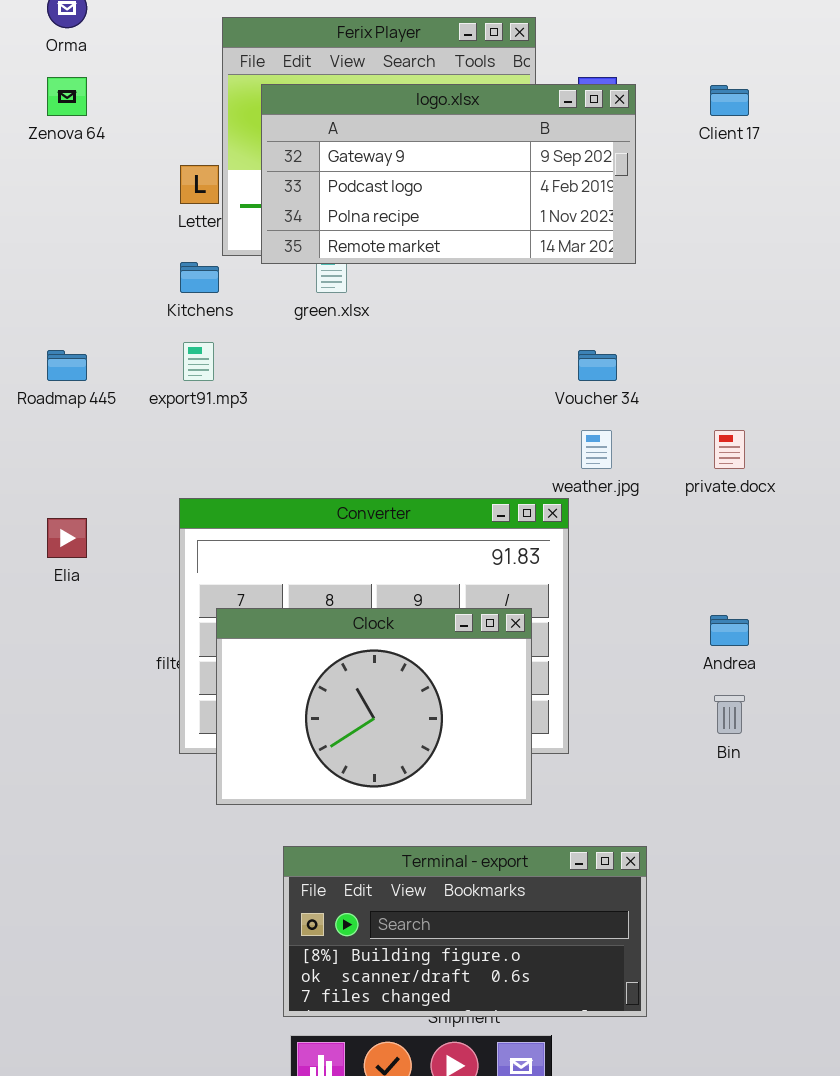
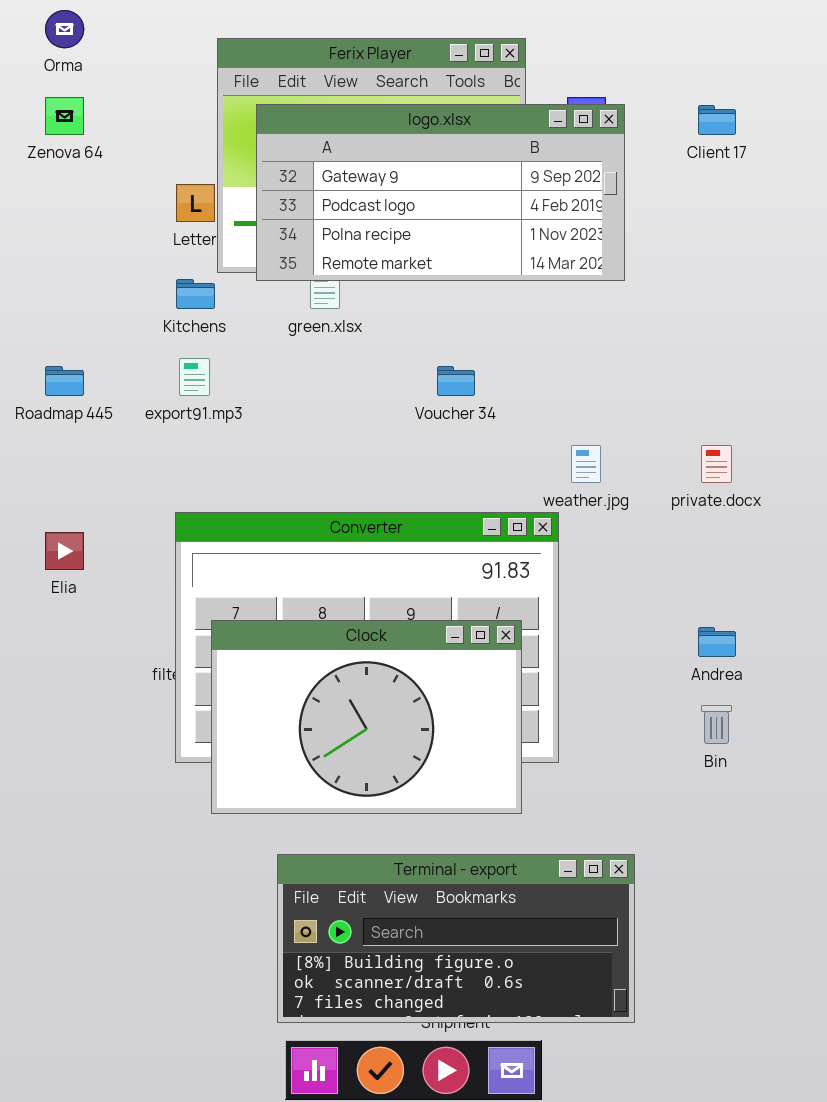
Voucher 34: [578,350,617,381] -> [437,366,475,396], moved

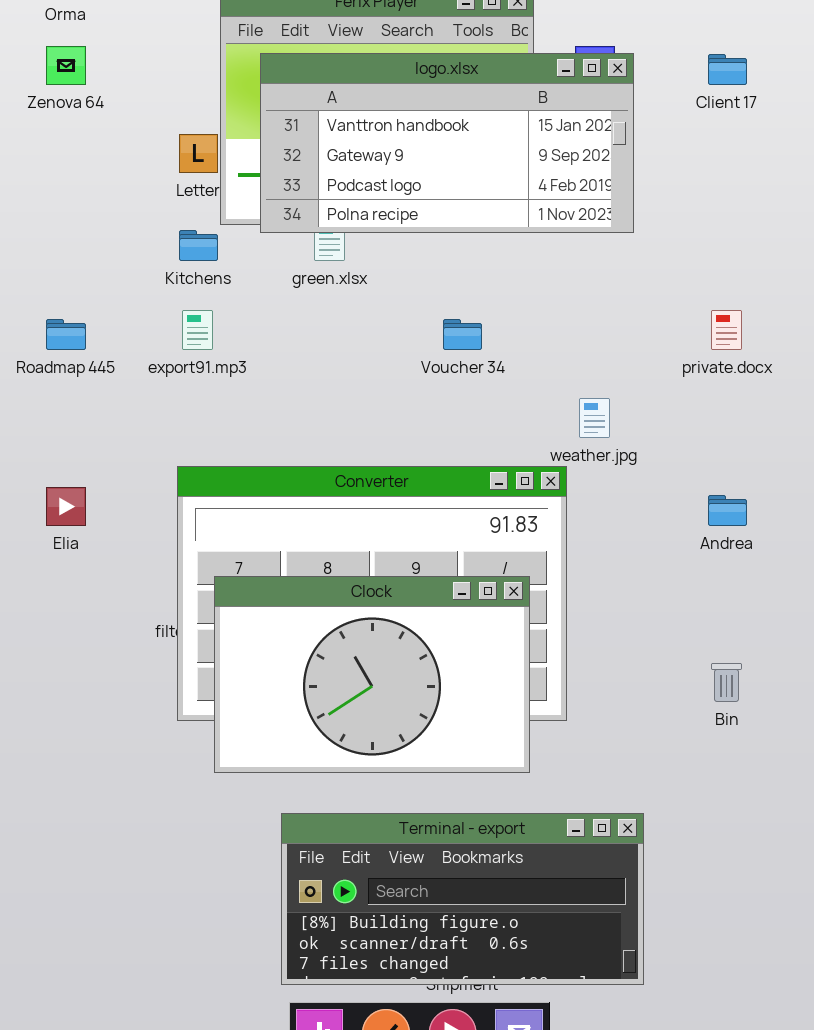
logo.xlsx: [256,104,625,281] -> [260,53,634,233], scrolled up 1 row
private.docx: [701,445,732,483] -> [711,310,742,350], moved
Andrea: [698,627,736,657] -> [708,495,747,526], moved

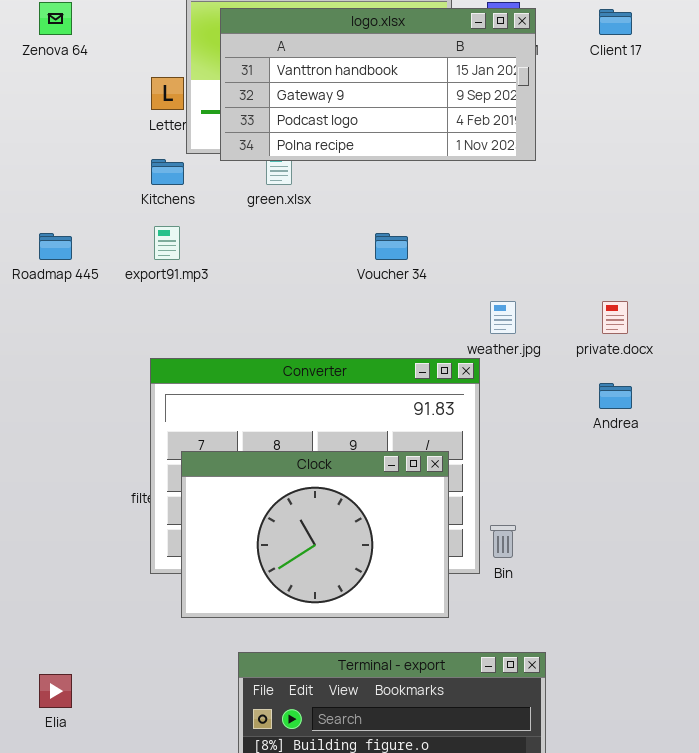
private.docx: [711,310,742,350] -> [602,301,628,334], moved
Elia: [46,487,86,526] -> [39,674,72,708], moved
Bin: [711,663,742,702] -> [490,525,516,558], moved

